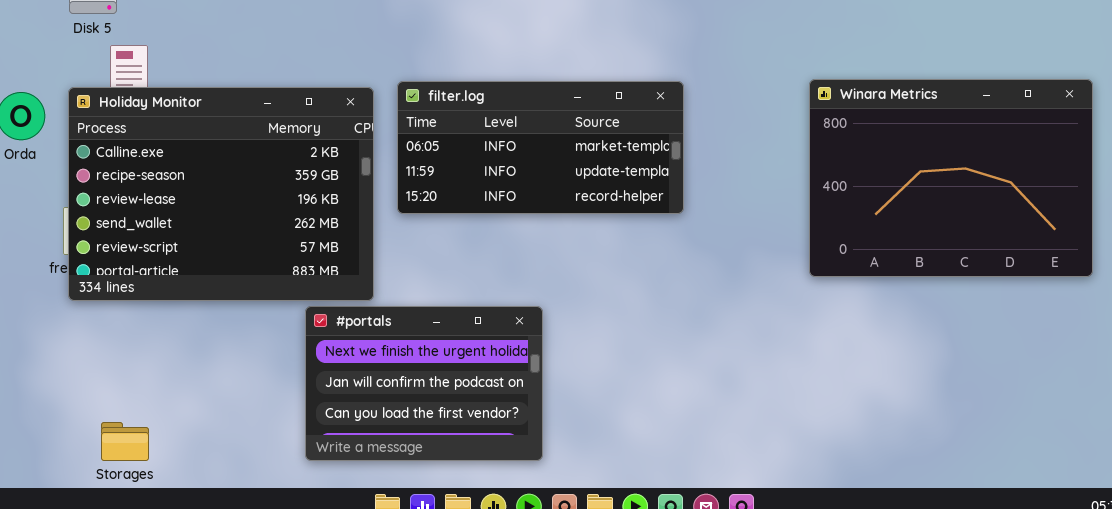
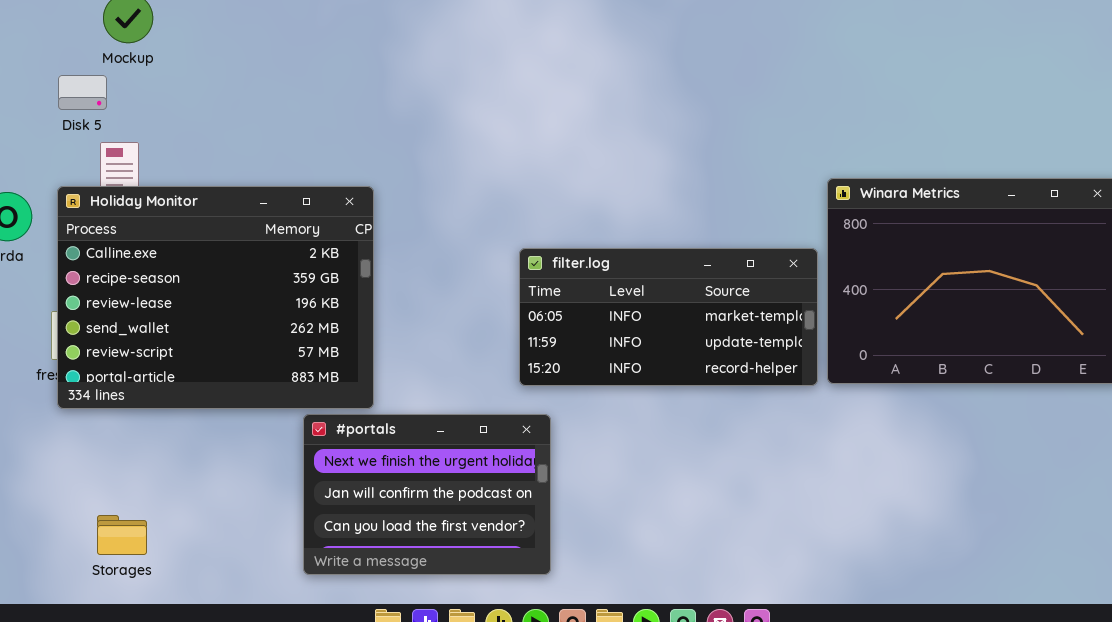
filter.log: [397,81,684,214] -> [519,248,818,386], moved
Storages: [101,422,149,461] -> [97,515,147,555], moved

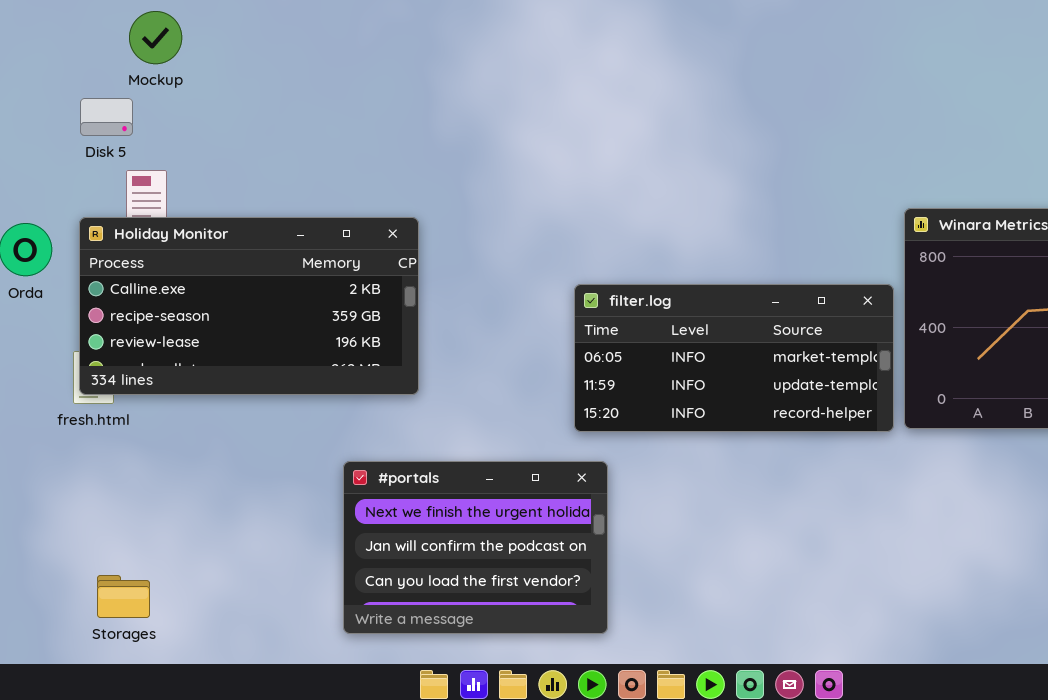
Holiday Monitor: [57,186,374,409] -> [79,217,419,395], resized
Storages: [97,515,147,555] -> [97,575,150,618], moved

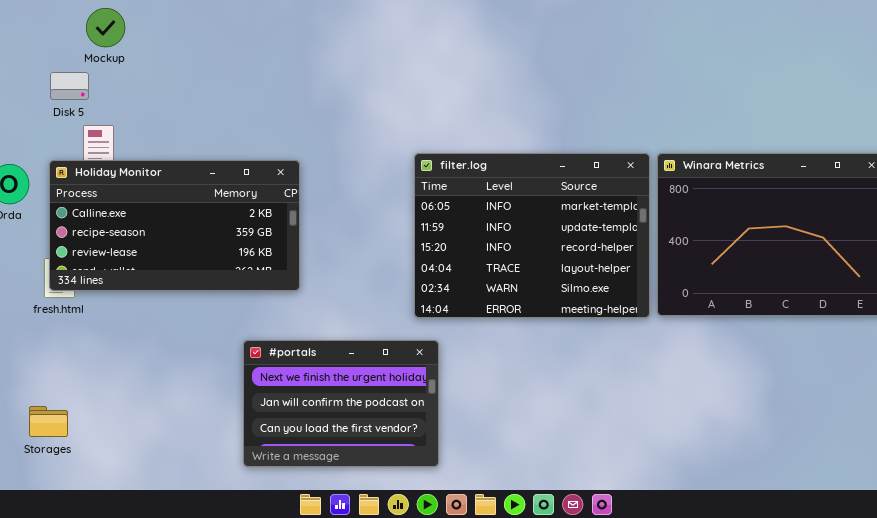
filter.log: [574,284,894,432] -> [414,153,650,318], resized
Storages: [97,575,150,618] -> [29,406,68,437], moved

